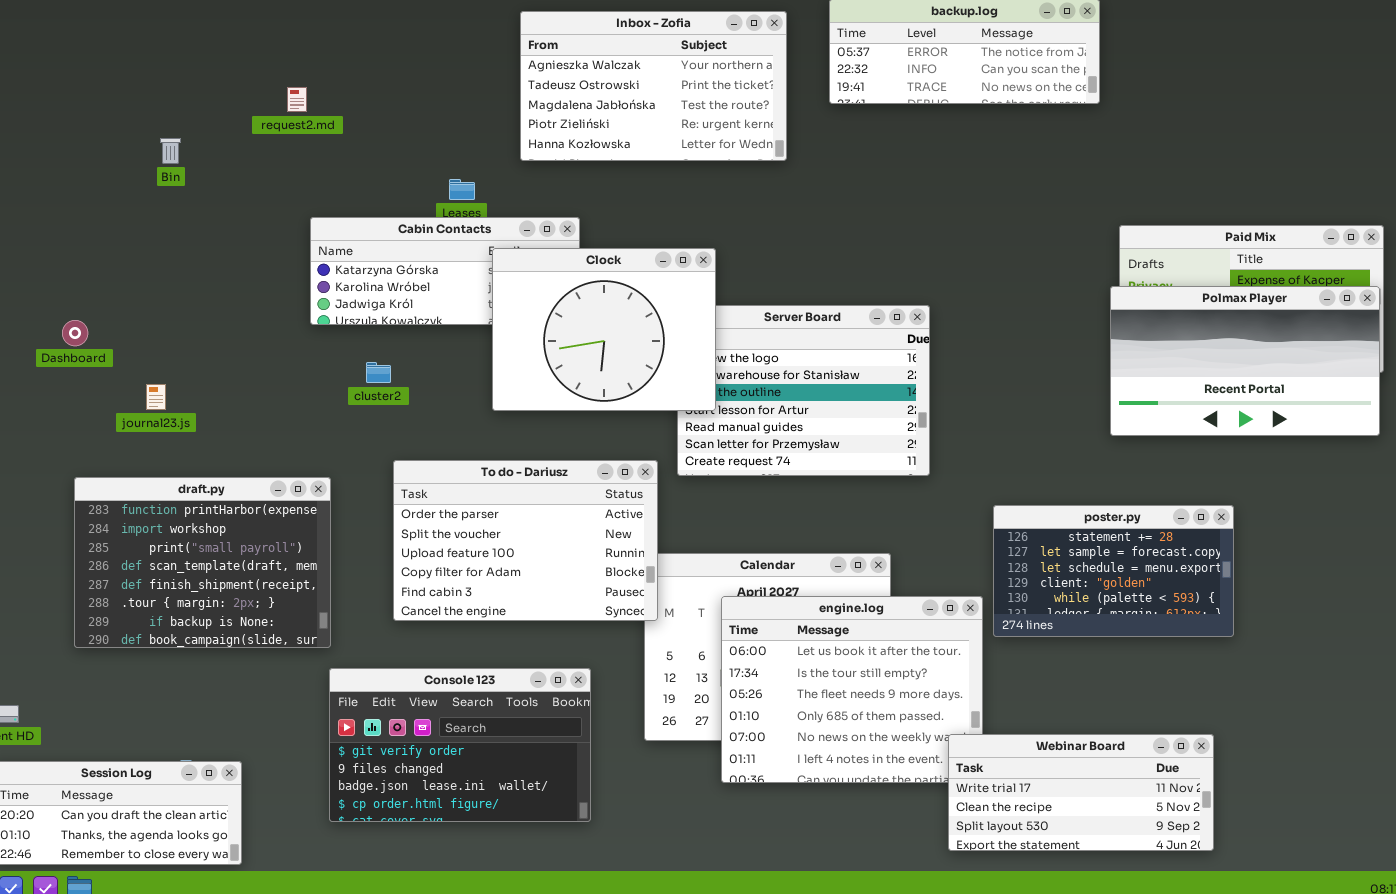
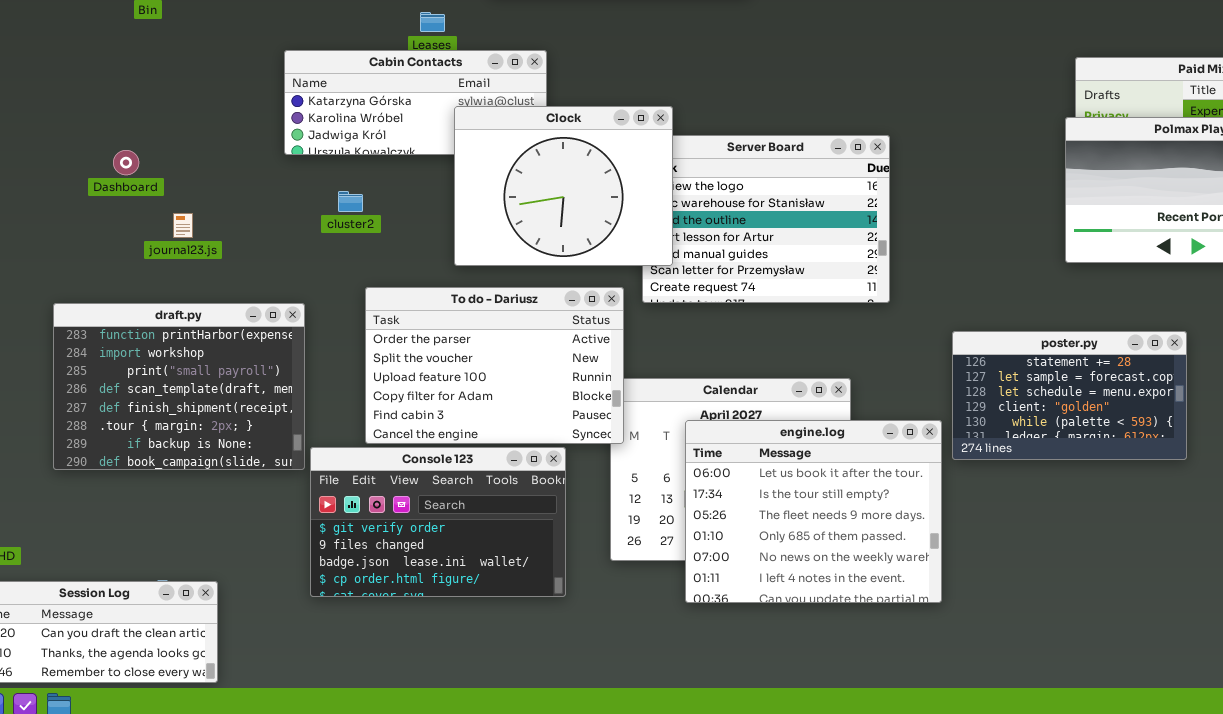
Clock: [492,248,716,411] -> [454,106,673,266], moved
Dashboard: [62,320,88,346] -> [113,150,139,175], moved
journal23.js: [146,384,166,410] -> [173,213,193,238], moved
Console 123: [329,668,591,822] -> [310,447,566,597], moved
Webinar Board: [948,734,1214,851] -> none, closed

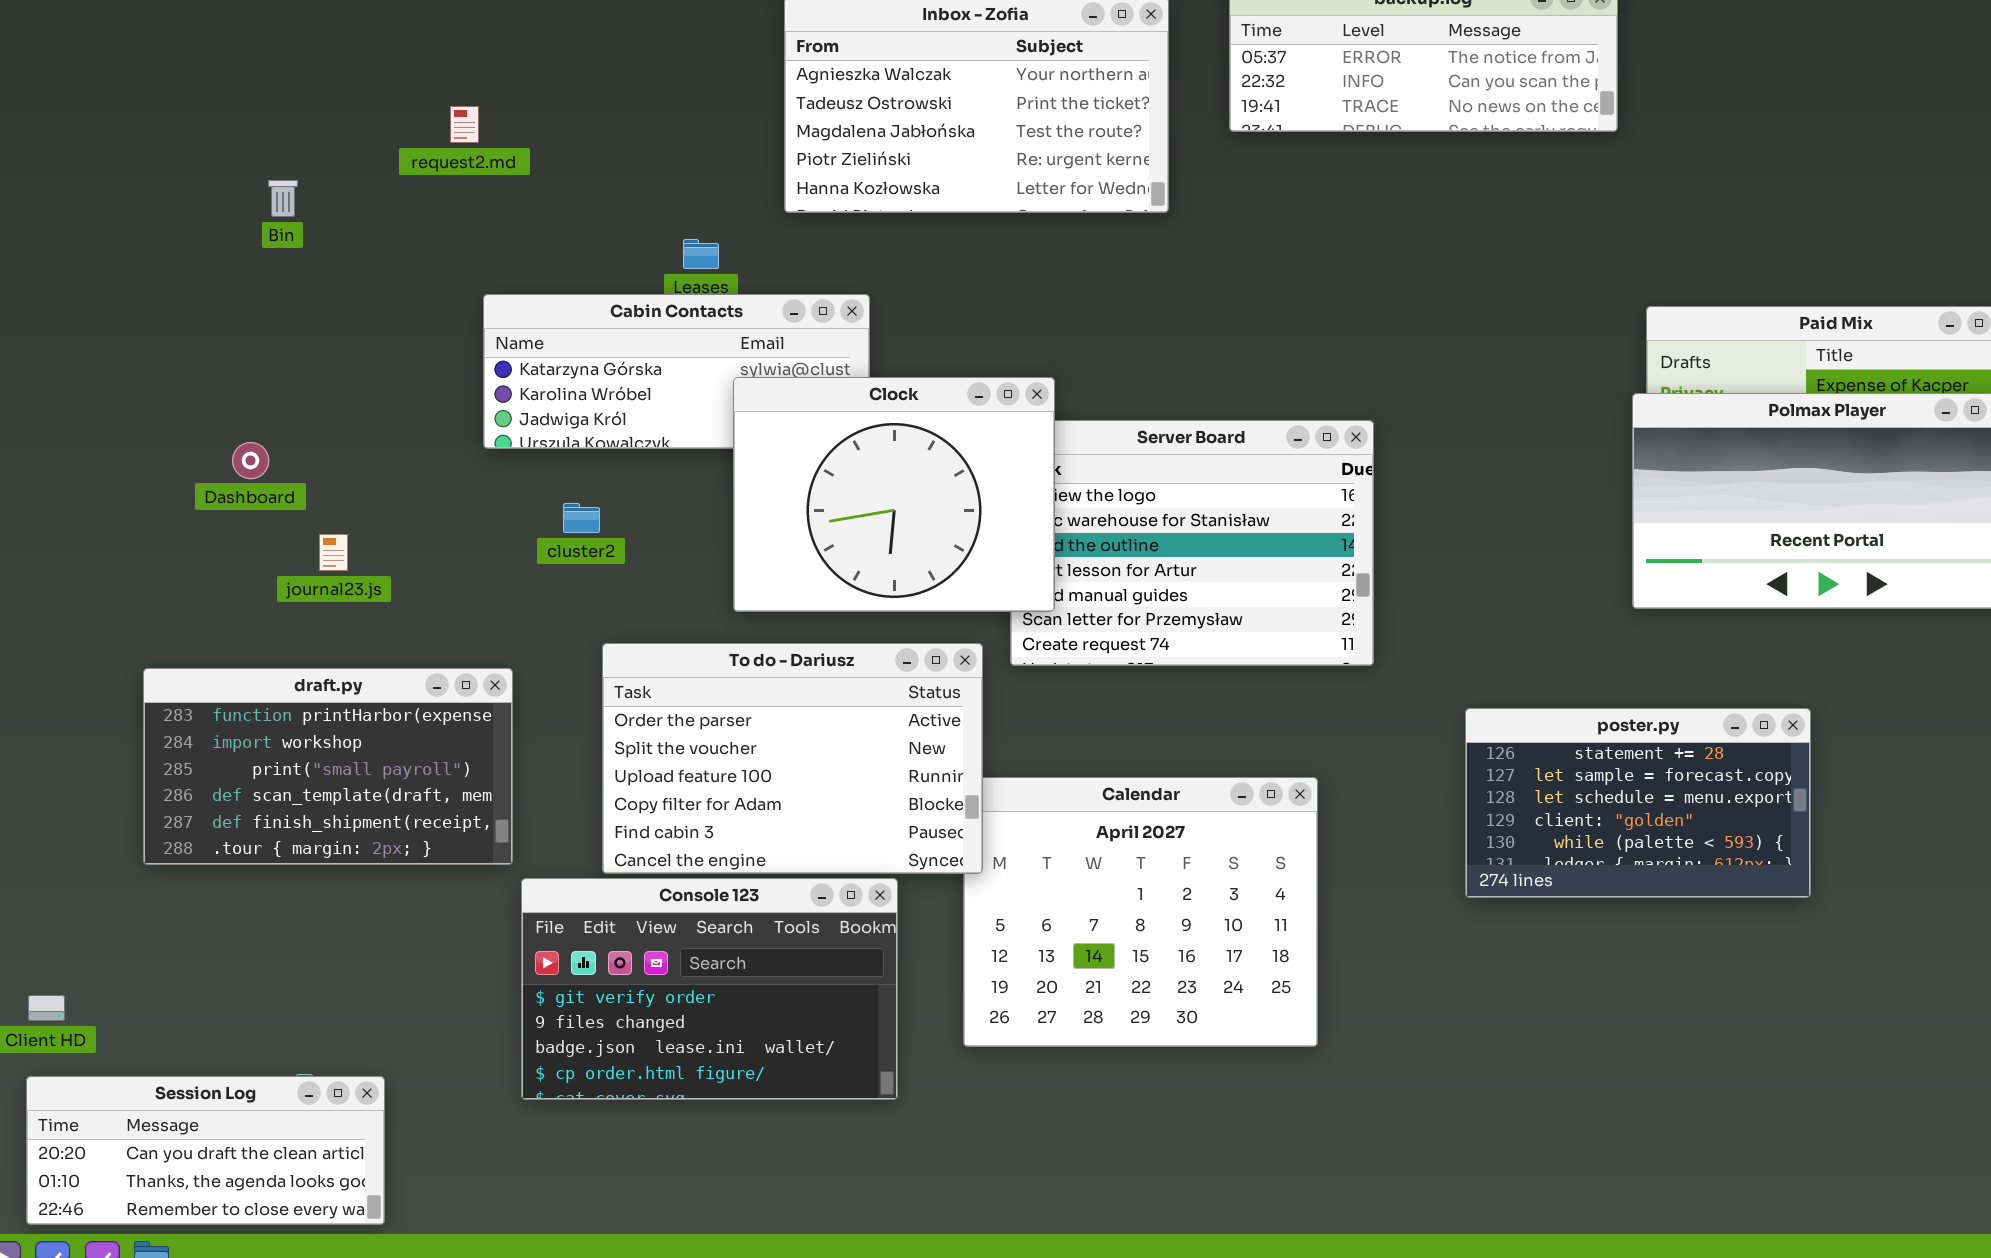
draft.py: [53,303,305,470] -> [143,668,513,865], resized
engine.log: [685,420,942,603] -> none, closed

